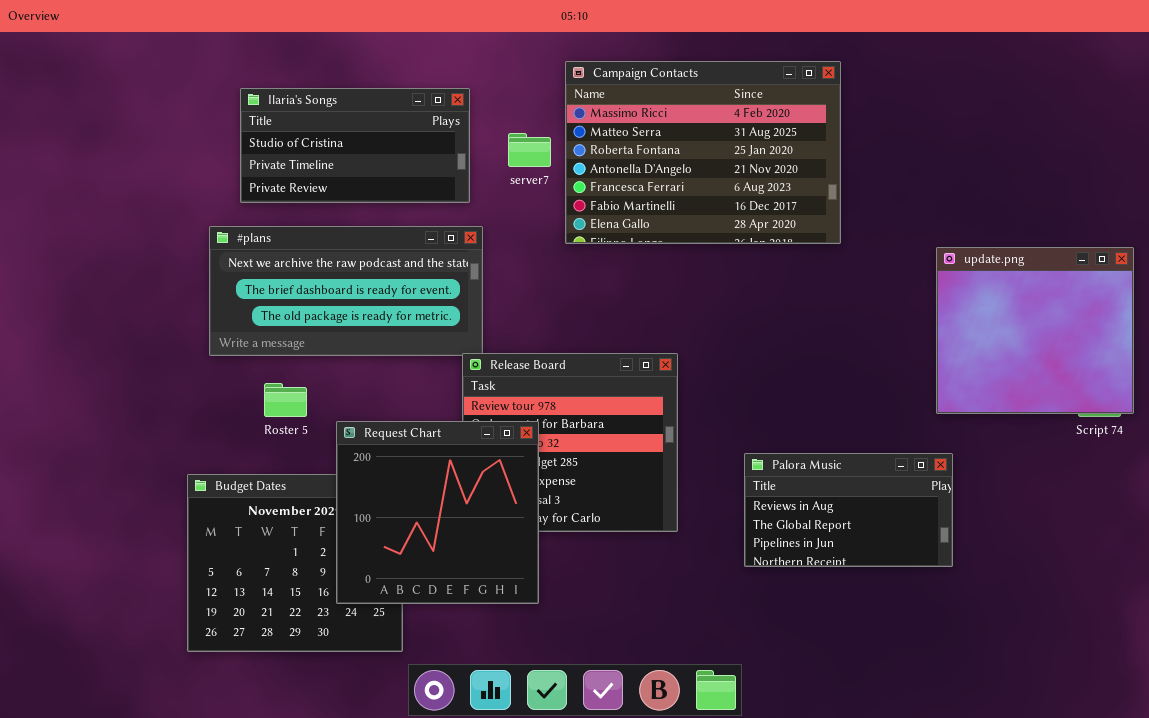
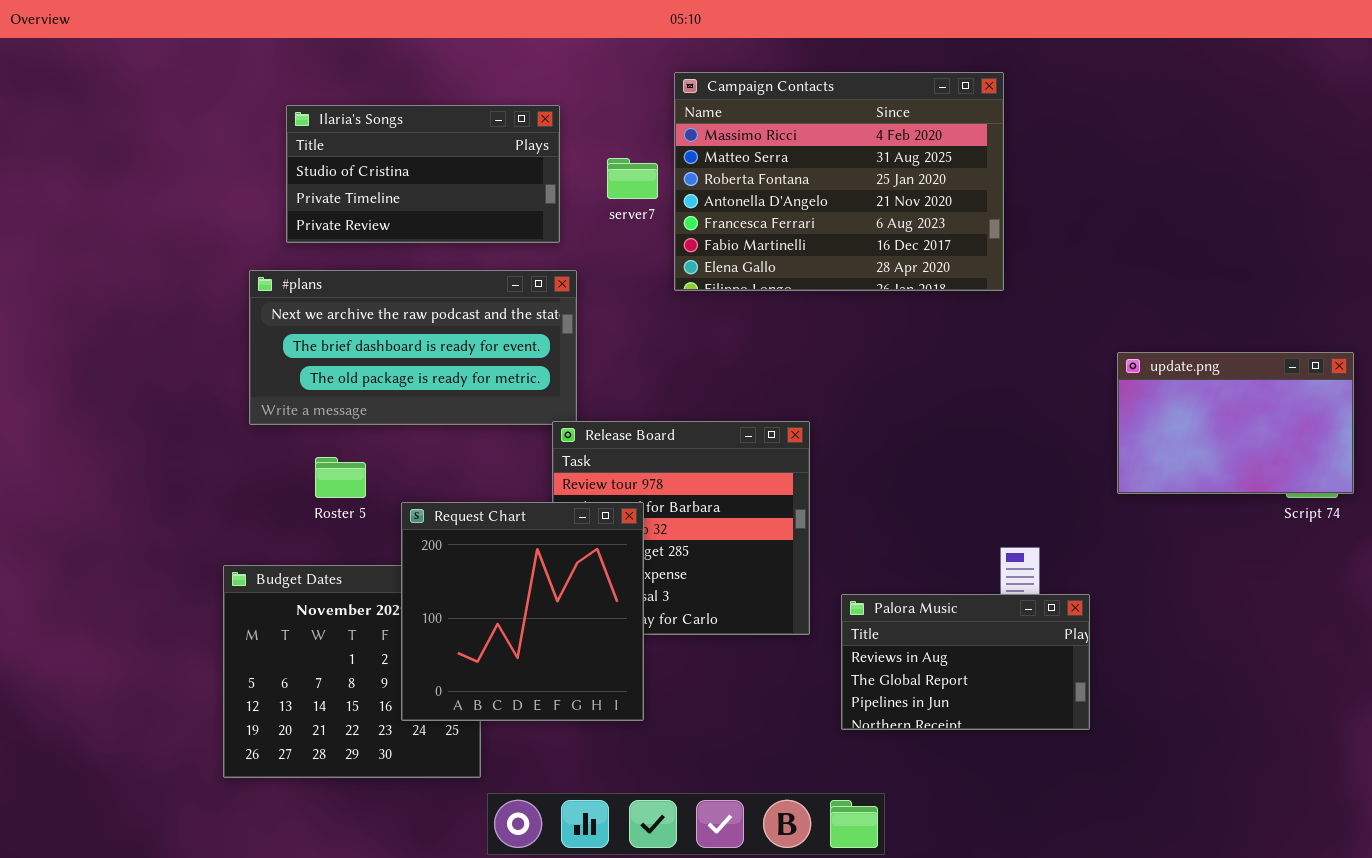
update.png: [936,247,1134,414] -> [1117,352,1354,494], resized
Palora Music: [744,453,953,567] -> [841,594,1090,730], moved

